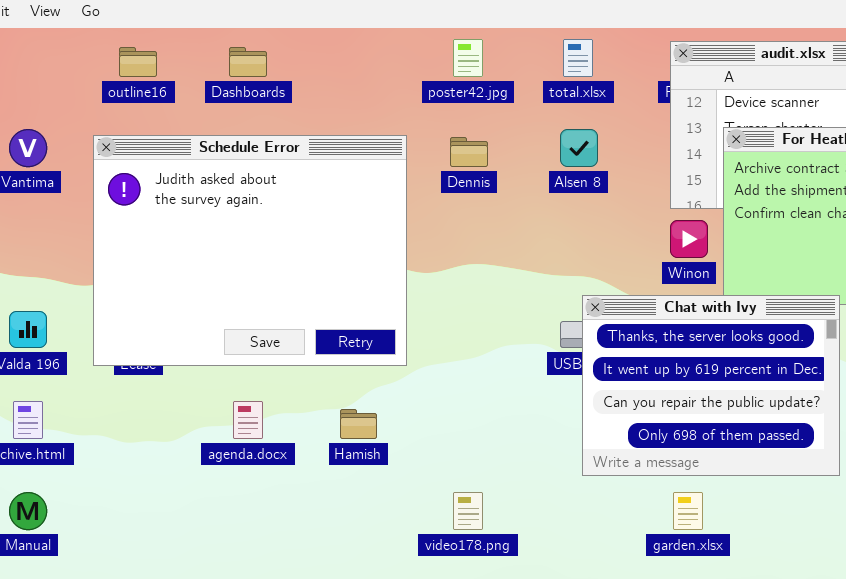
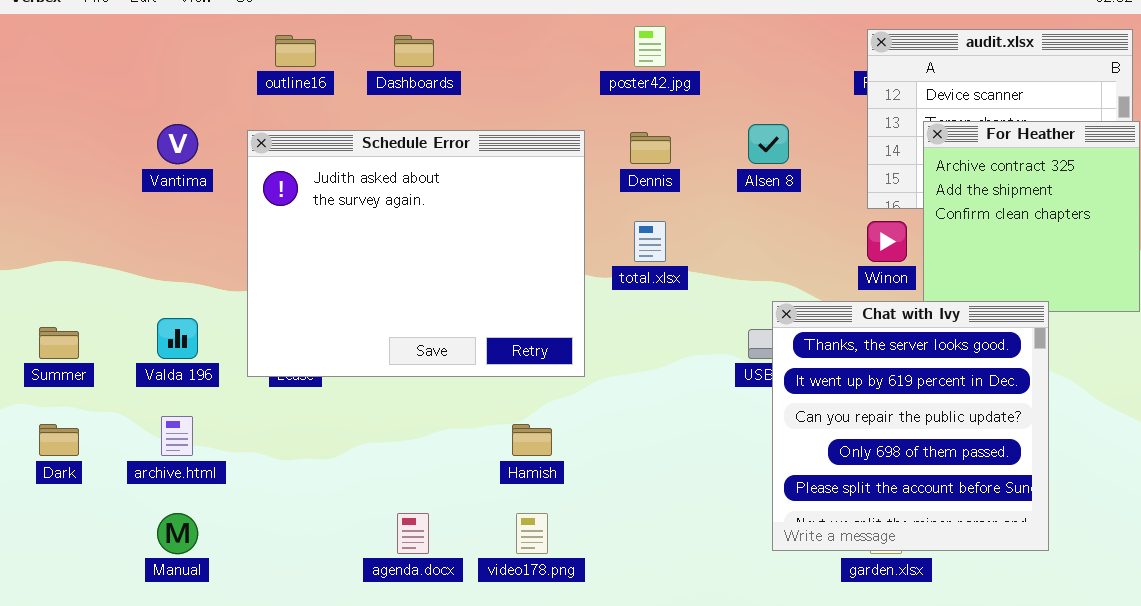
total.xlsx: [563,39,593,77] -> [634,221,666,262], moved
Chat with Ivy: [582,295,840,476] -> [772,301,1049,551], resized
agenda.docx: [233,401,263,439] -> [397,513,429,554], moved
video178.png: [453,492,483,530] -> [516,513,548,554], moved

